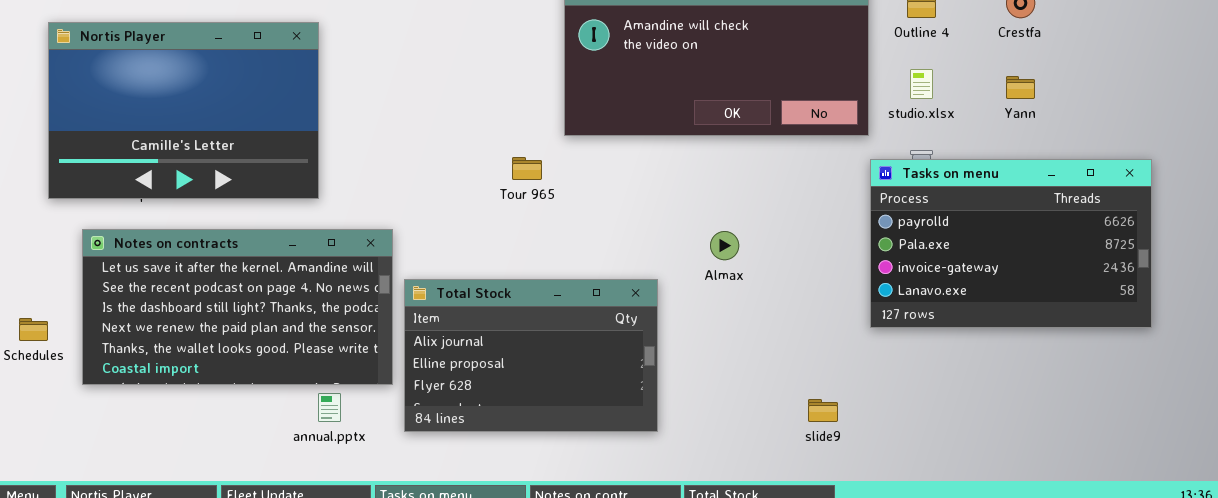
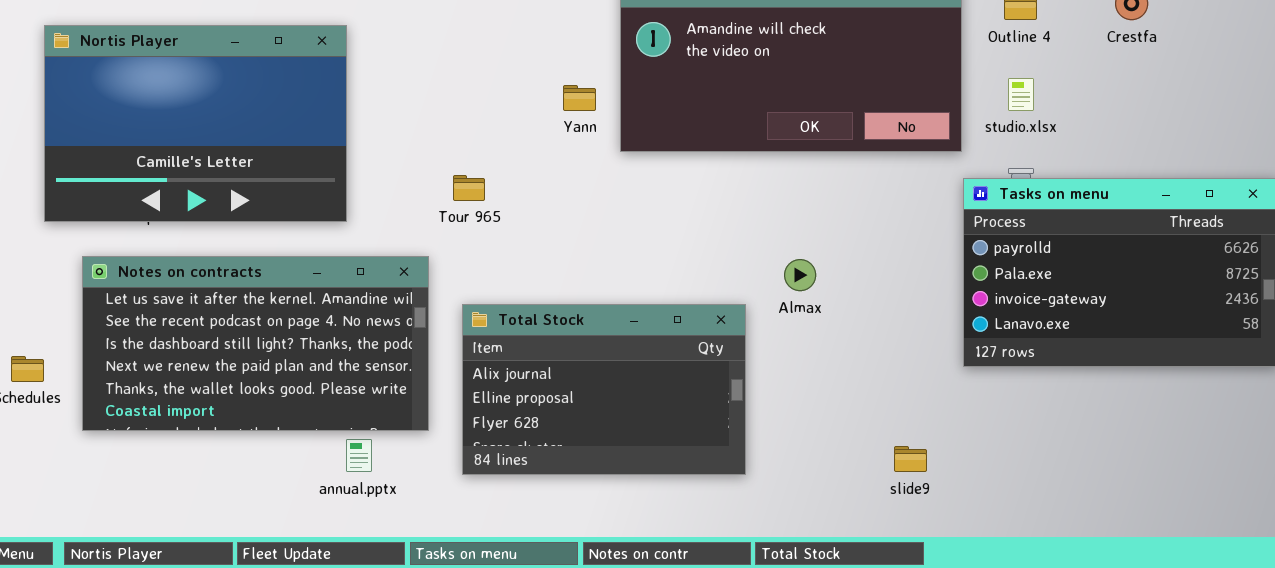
Yann: [1006,76,1035,99] -> [563,85,596,111], moved
Tour 965: [512,157,542,180] -> [453,175,485,201], moved
Total Stock: [404,279,658,432] -> [462,304,746,475], moved

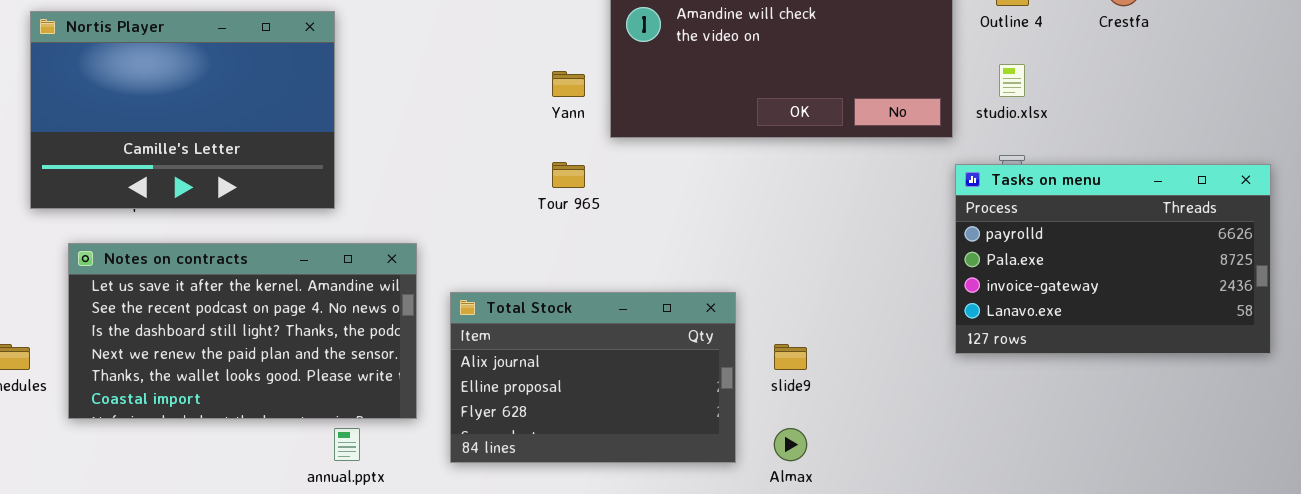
Tour 965: [453,175,485,201] -> [552,162,585,188], moved
Almax: [784,259,816,291] -> [774,428,807,461], moved
slide9: [894,446,927,472] -> [774,344,807,370], moved

